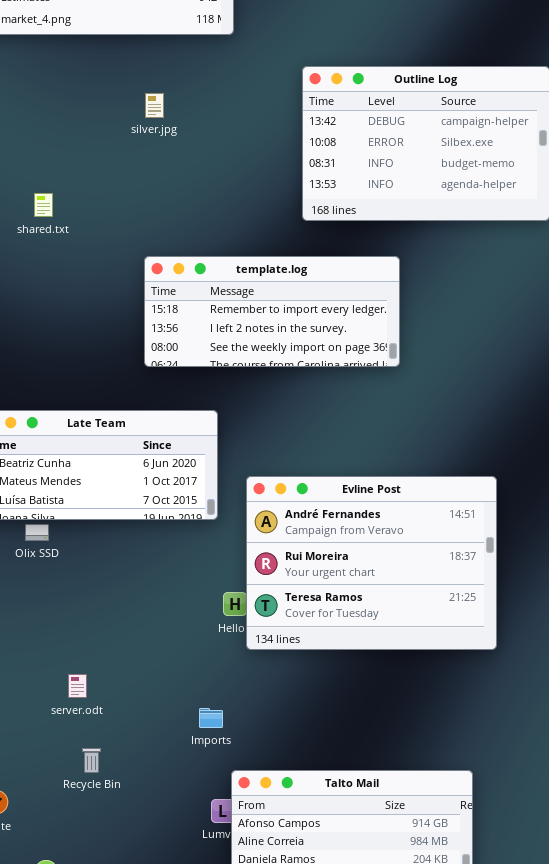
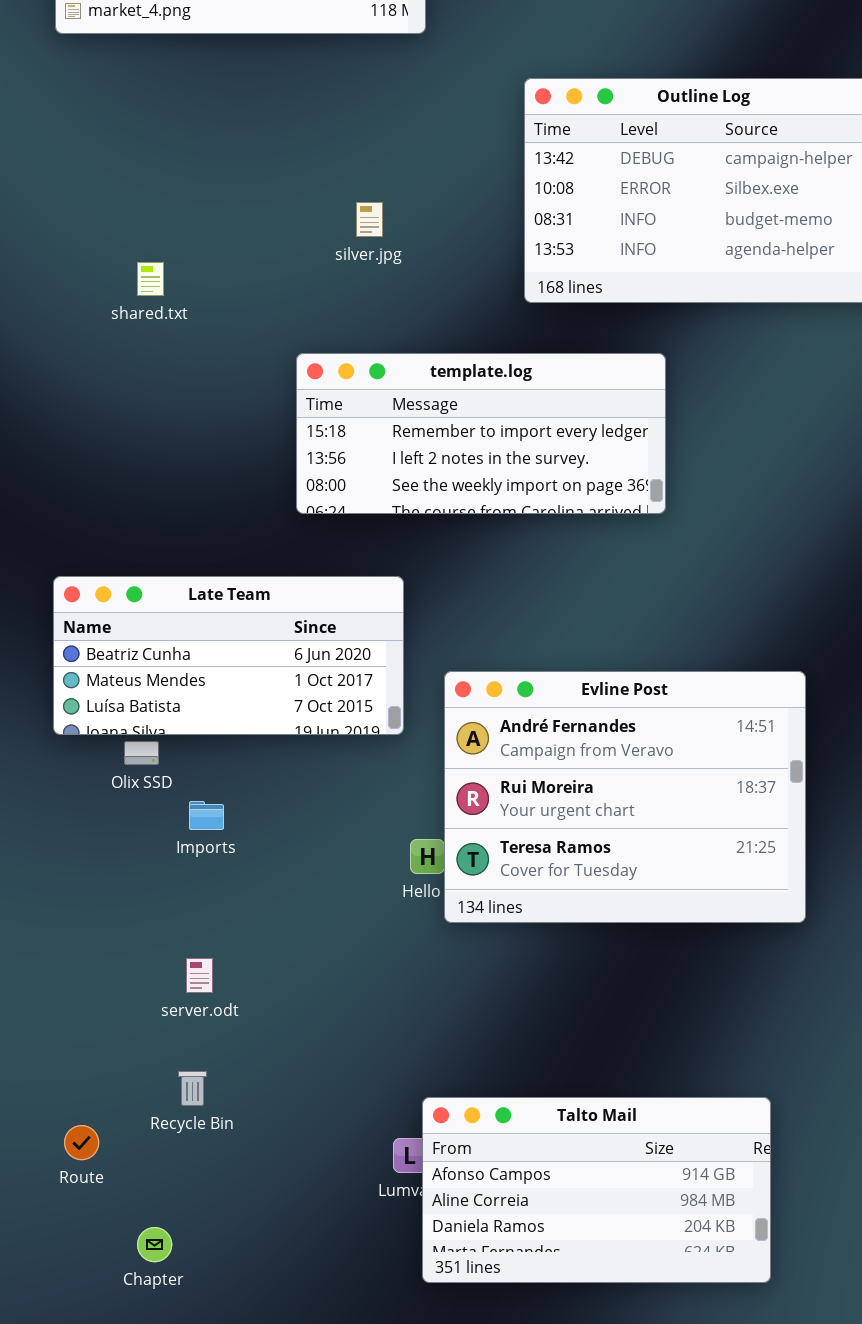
silver.jpg: [145,93,164,118] -> [356,202,383,237], moved
Imports: [199,708,223,728] -> [189,801,224,830], moved
Recycle Bin: [82,748,101,773] -> [178,1071,207,1106], moved

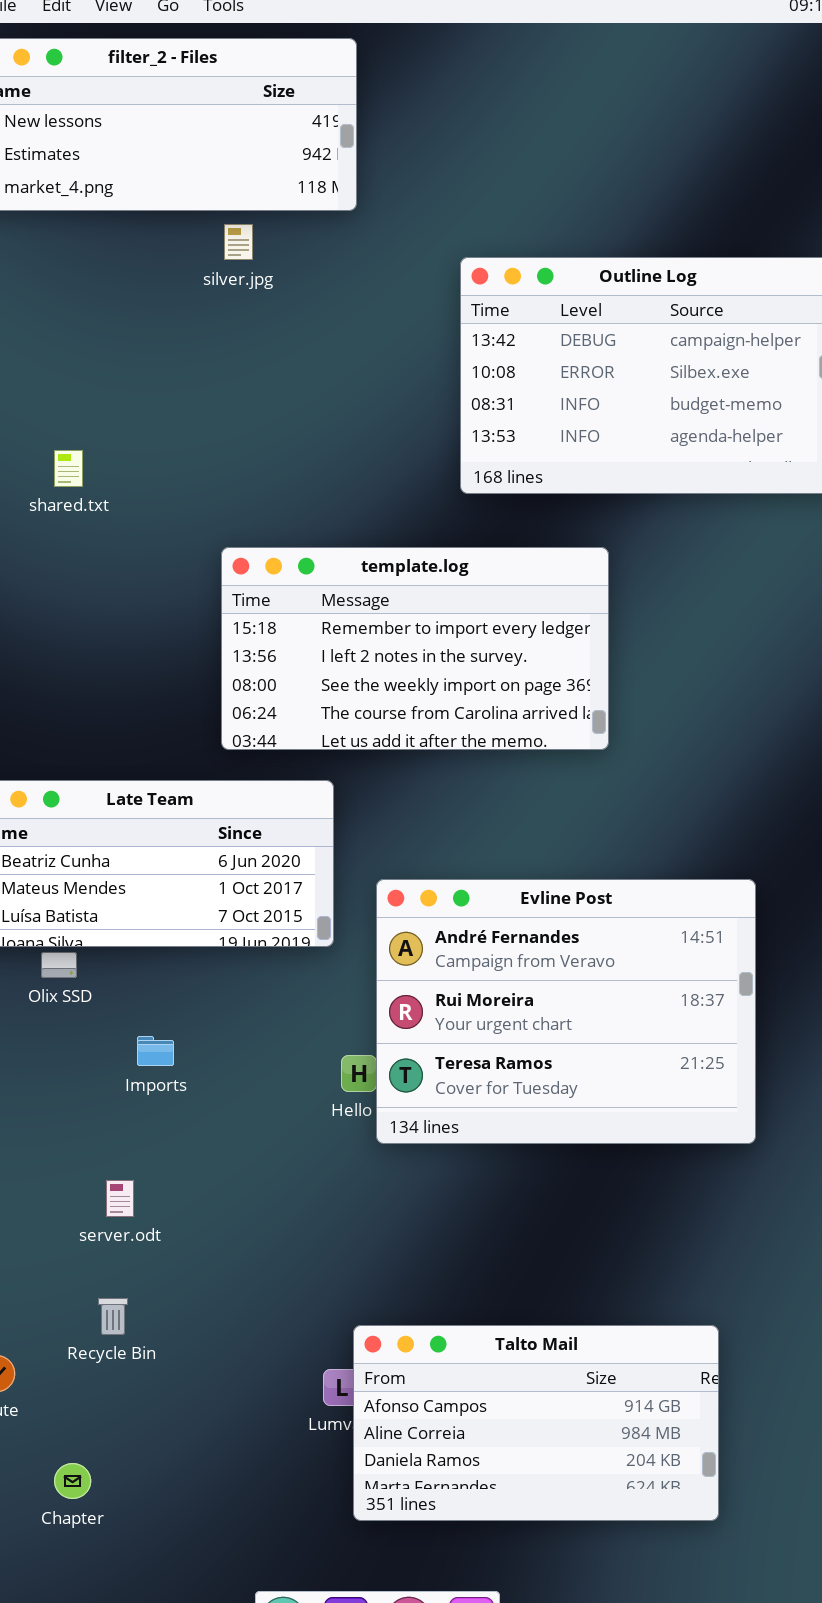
silver.jpg: [356,202,383,237] -> [224,224,253,260], moved
template.log: [296,353,666,514] -> [221,547,609,750], resized
Imports: [189,801,224,830] -> [137,1036,174,1066], moved

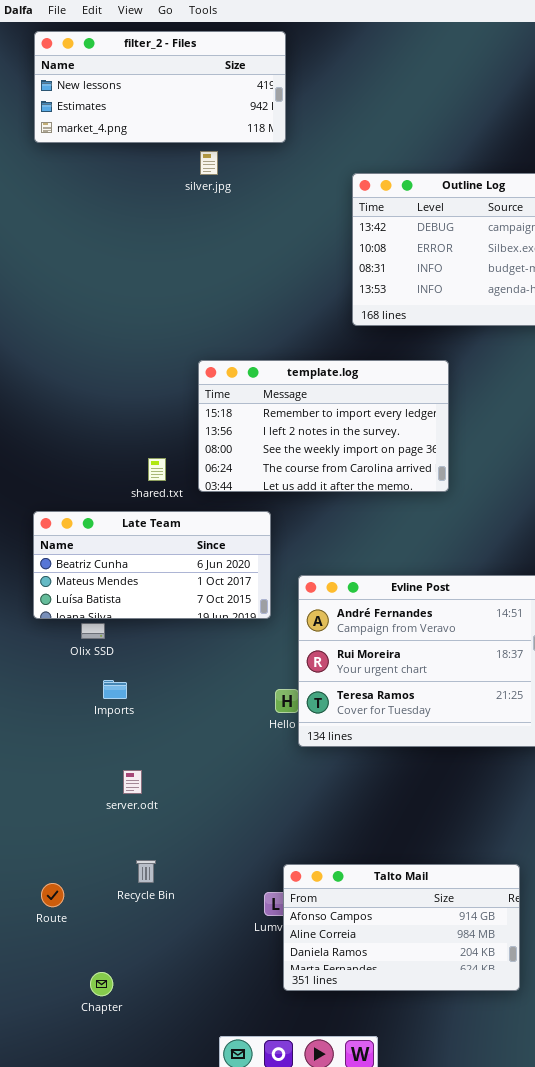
shared.txt: [54,450,83,487] -> [148,458,166,481], moved
Imports: [137,1036,174,1066] -> [103,680,127,699], moved
Recycle Bin: [98,1298,128,1335] -> [136,860,156,883], moved
Chapter: [54,1463,91,1499] -> [90,972,113,996], moved

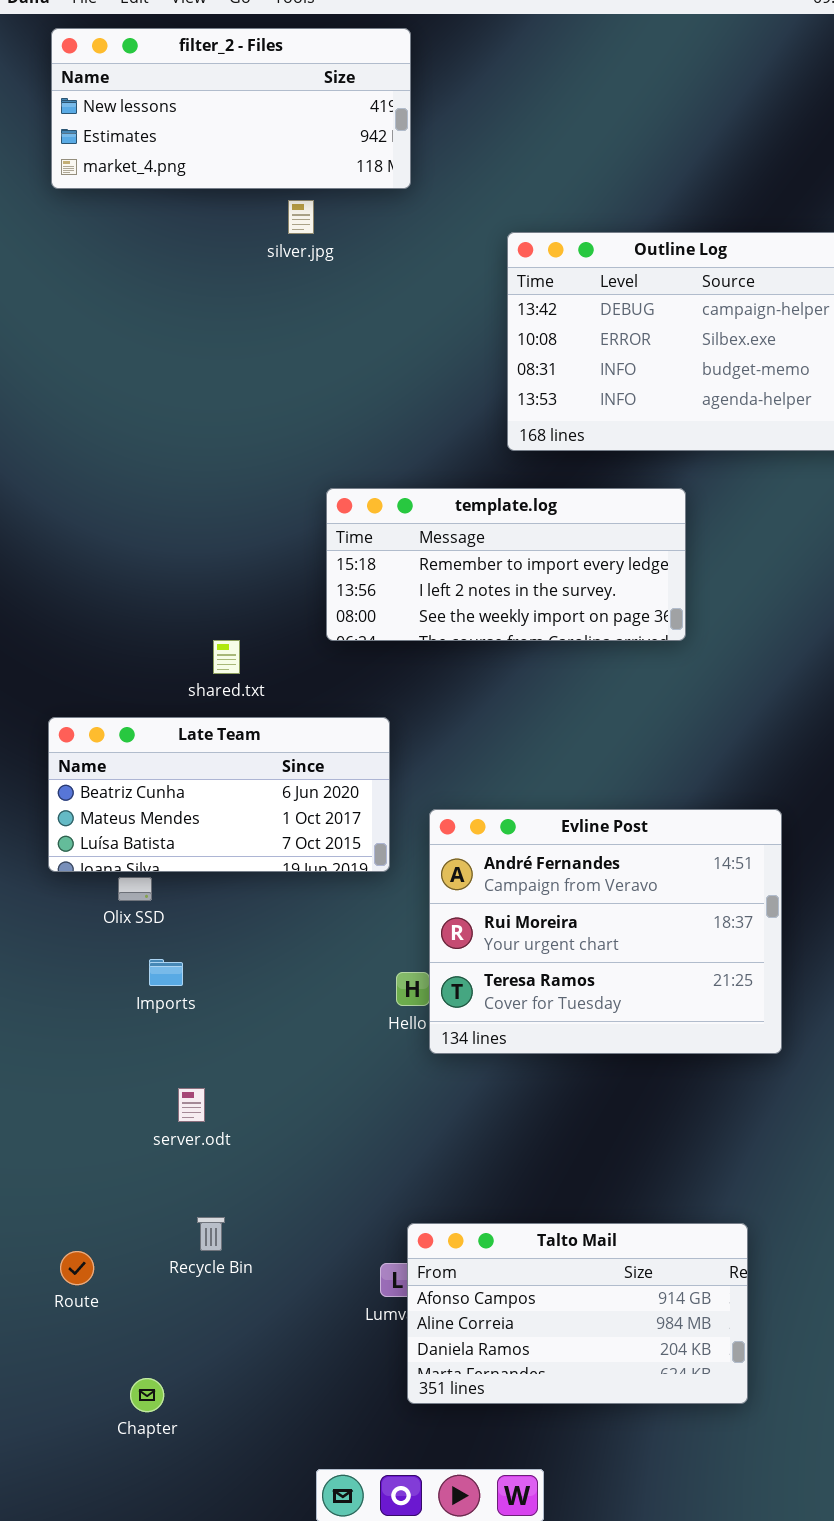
template.log: [198,360,449,492] -> [326,488,686,641], moved, resized

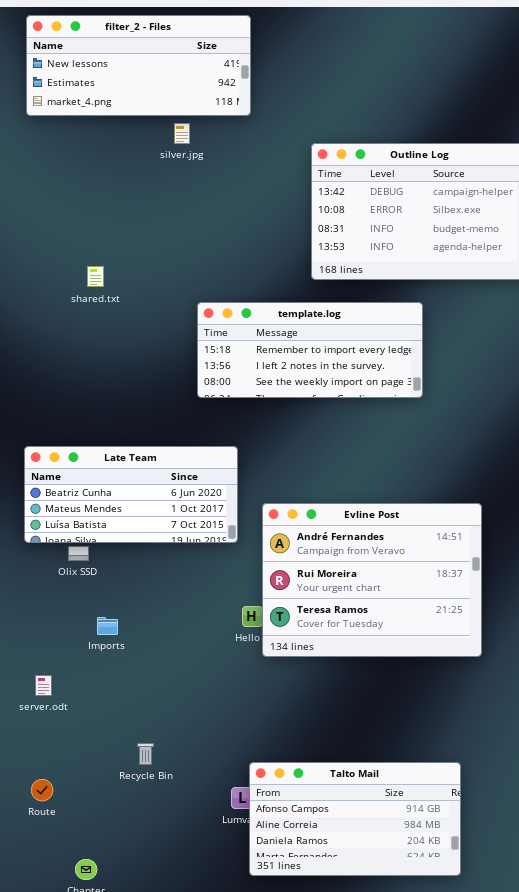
shared.txt: [213,640,240,674] -> [87,266,104,287], moved
Imports: [149,959,183,986] -> [97,617,118,635], moved
server.odt: [178,1088,205,1122] -> [35,675,52,696], moved
Recycle Bin: [197,1217,225,1251] -> [137,743,154,765], moved

